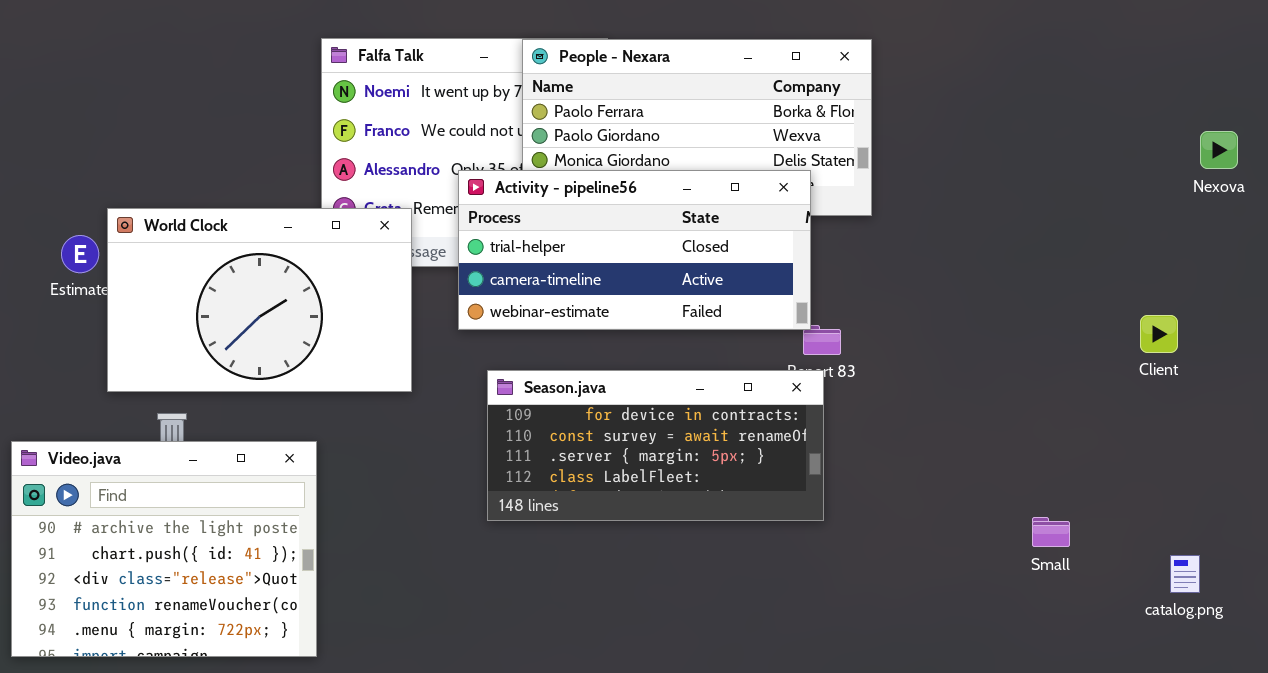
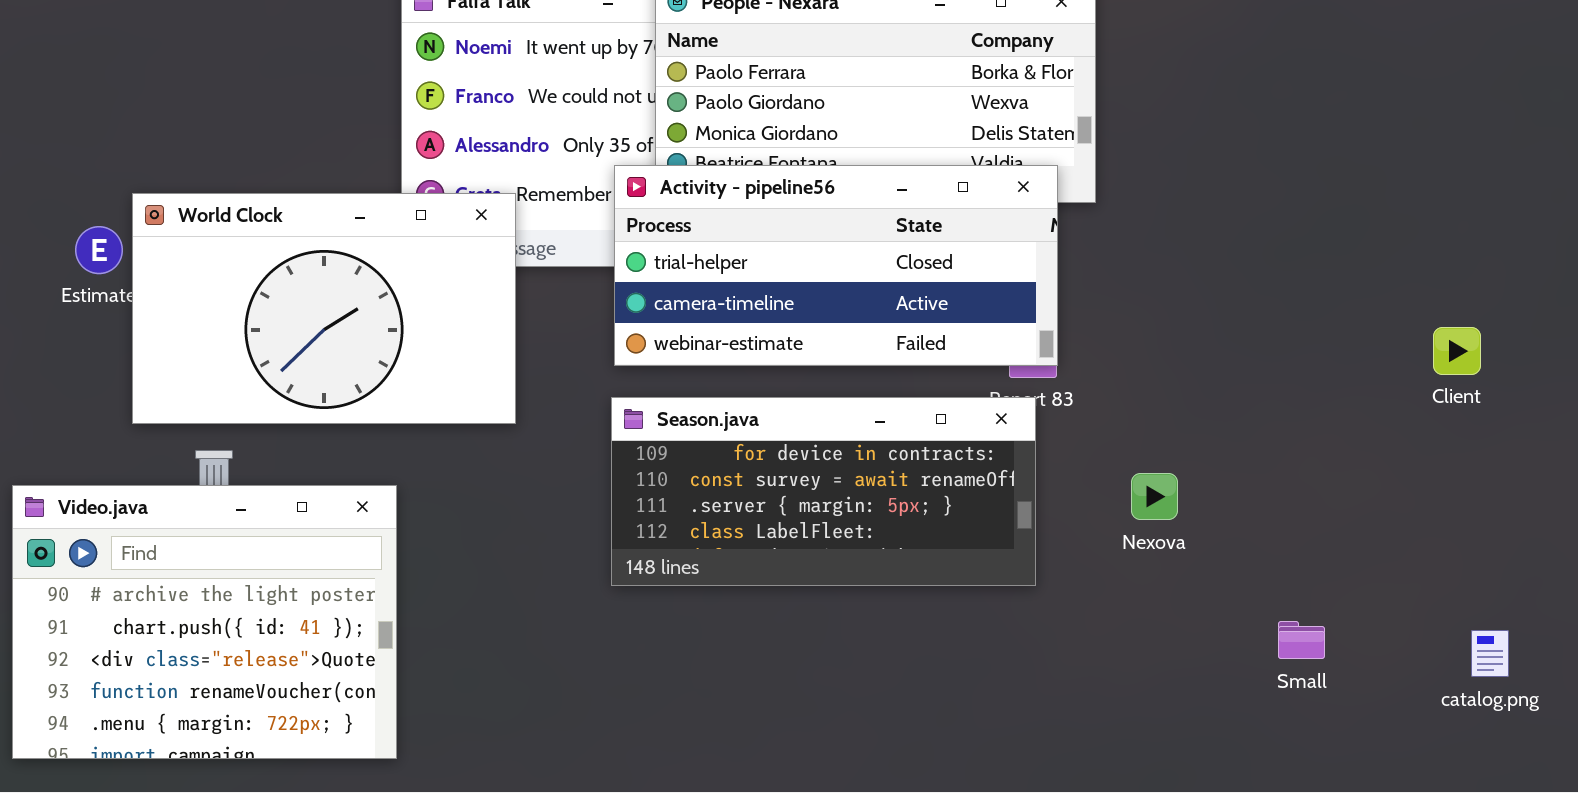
Nexova: [1200,131,1238,169] -> [1131,473,1178,520], moved
Activity - pipeline56: [458,170,811,330] -> [614,165,1058,366], moved
Small: [1032,517,1070,547] -> [1278,621,1325,659], moved

